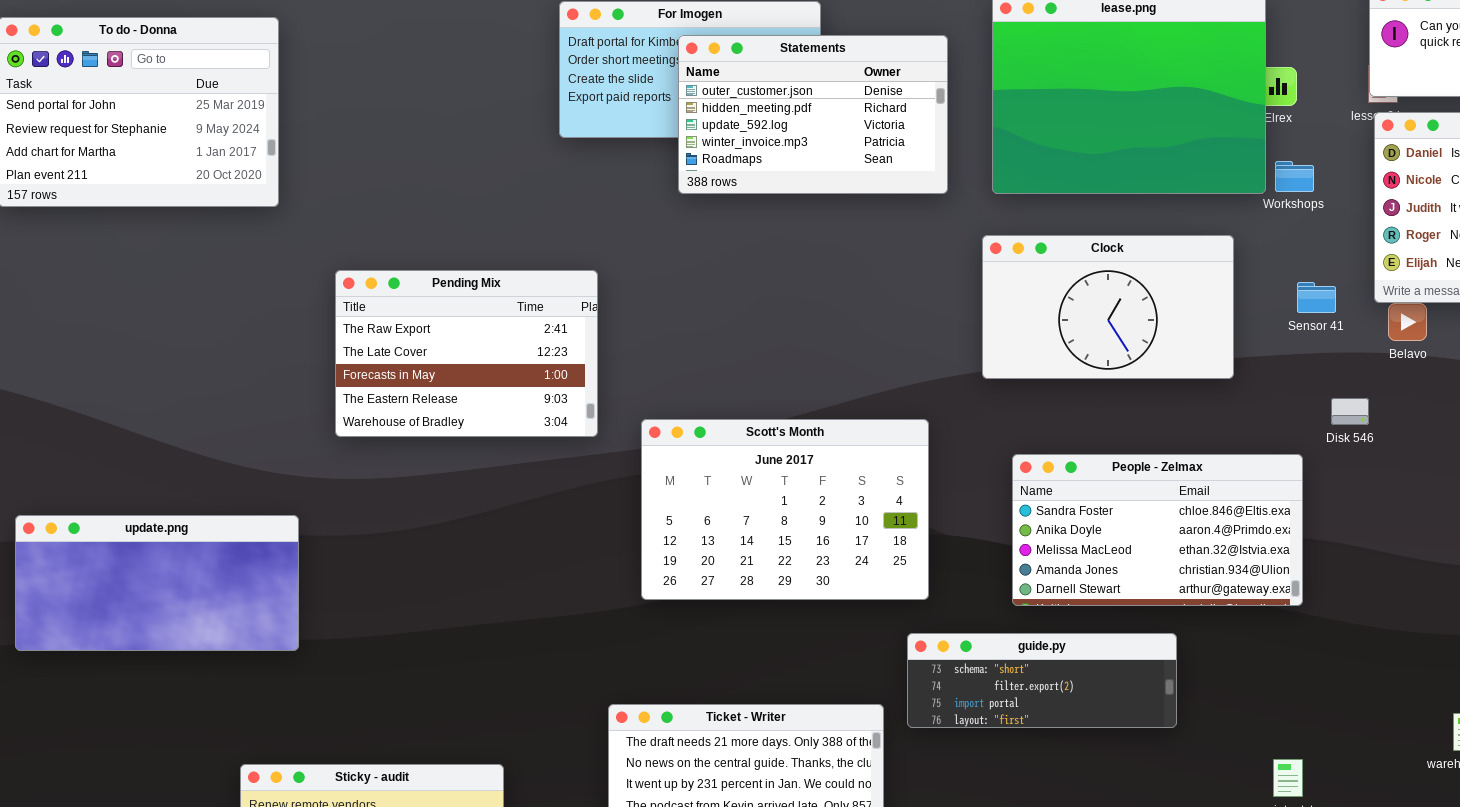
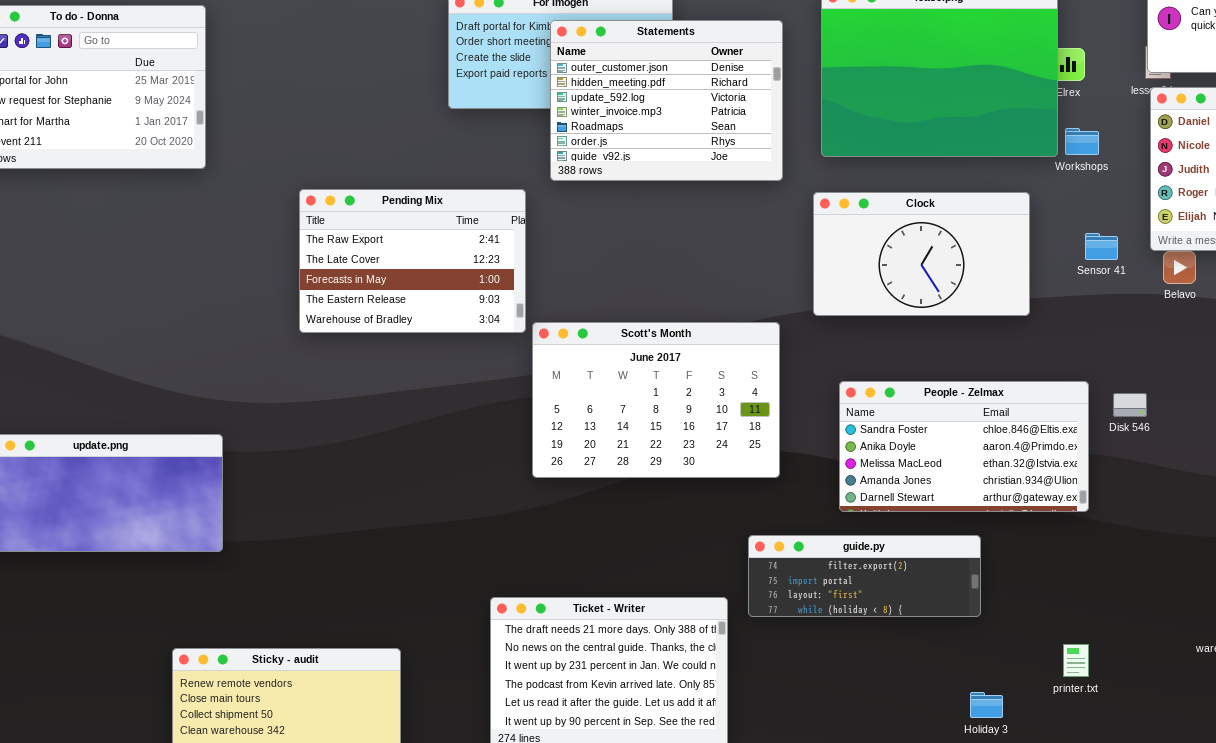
Statements: [678,35,948,194] -> [550,20,783,181], resized
Pending Mix: [335,270,598,437] -> [299,189,526,333], moved
Disk 546: [1331,398,1369,425] -> [1113,393,1147,417], moved
Scott's Month: [641,419,929,600] -> [532,322,780,478], moved
guide.py: [907,633,1177,728] -> [748,535,981,617], scrolled down 1 row

